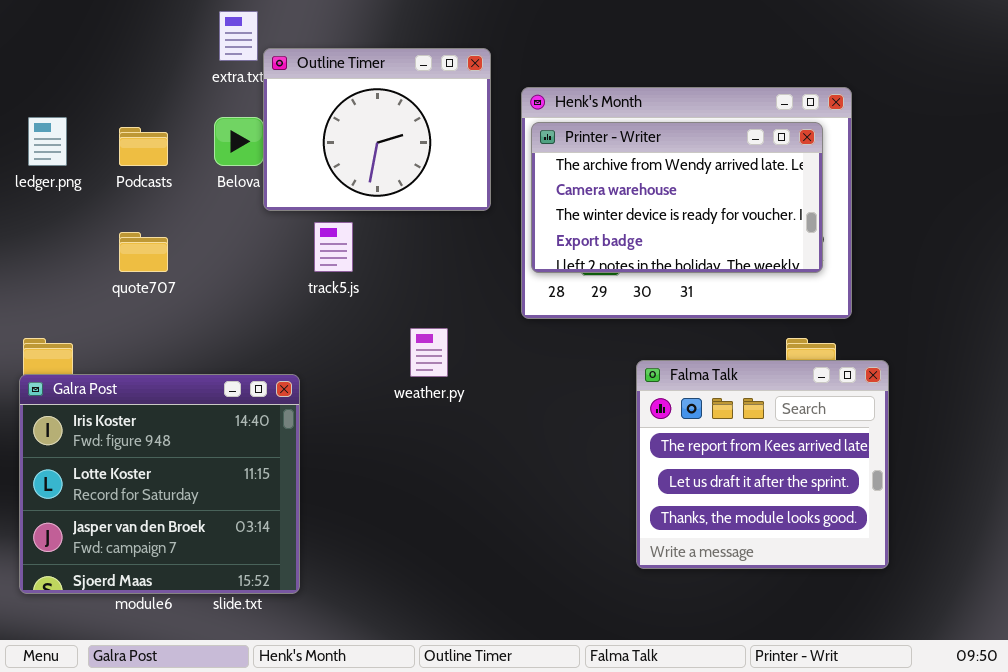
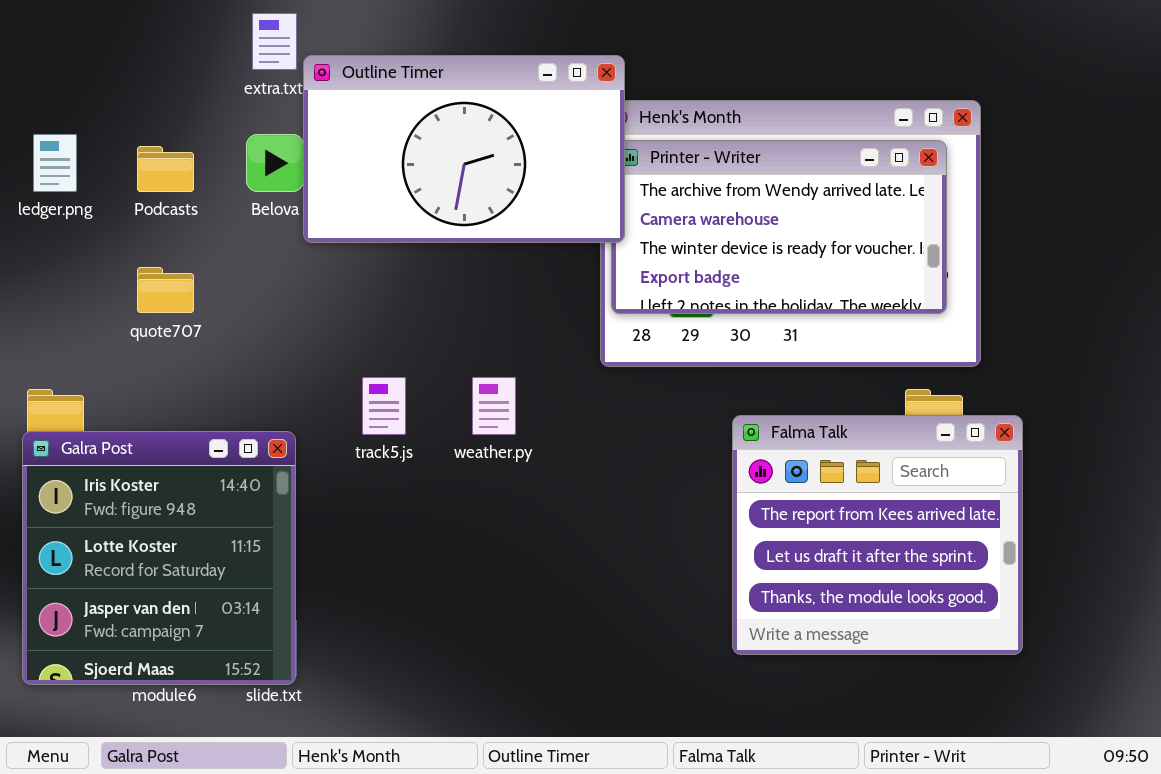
Outline Timer: [263,48,491,211] -> [303,55,625,243], resized
track5.js: [314,222,353,272] -> [362,377,406,435], moved
Galra Post: [19,374,300,594] -> [22,431,296,685], resized

